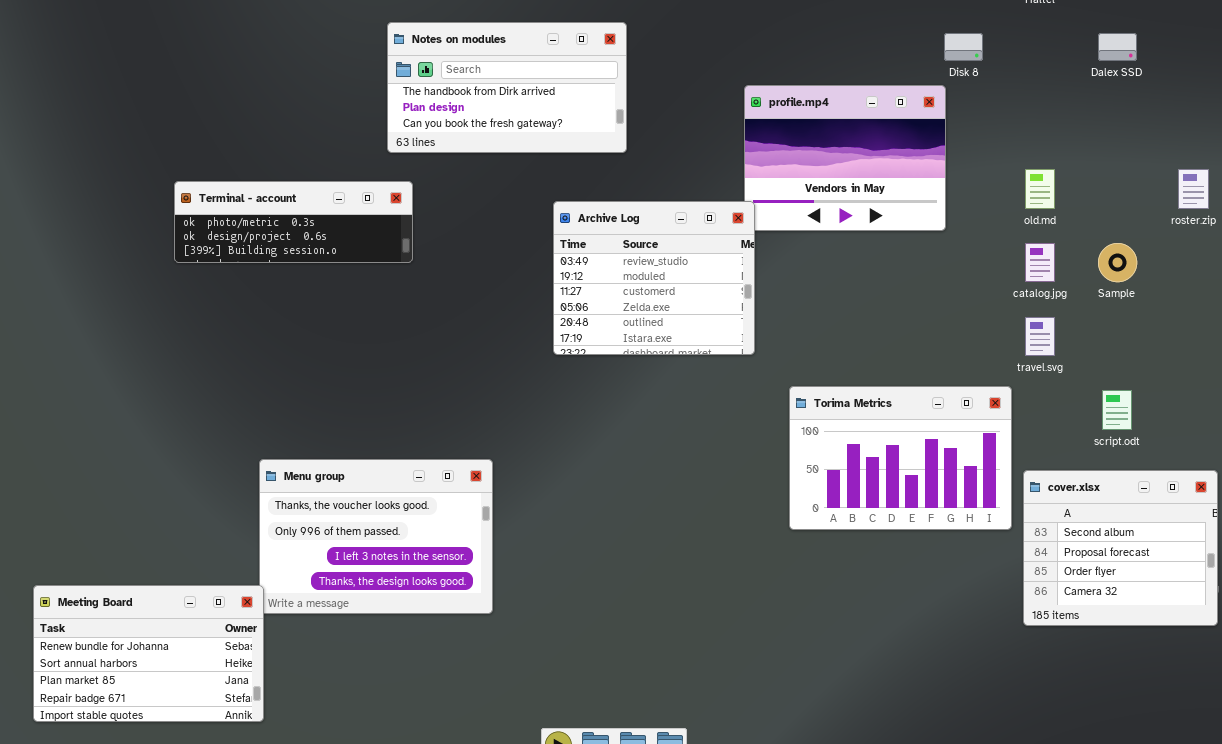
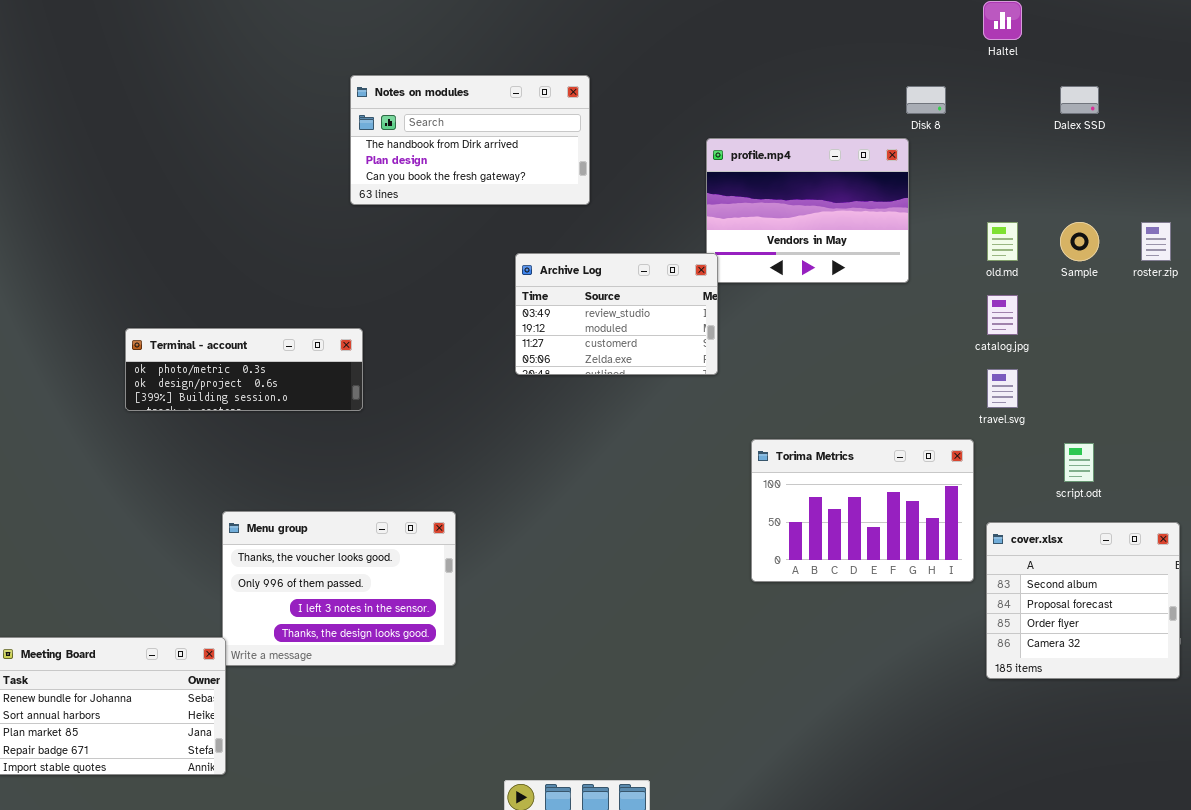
Terminal - account: [174,181,413,263] -> [125,328,363,411], moved
Archive Log: [553,201,755,355] -> [515,253,718,375], resized
Sample: [1098,243,1137,282] -> [1060,222,1099,261], moved

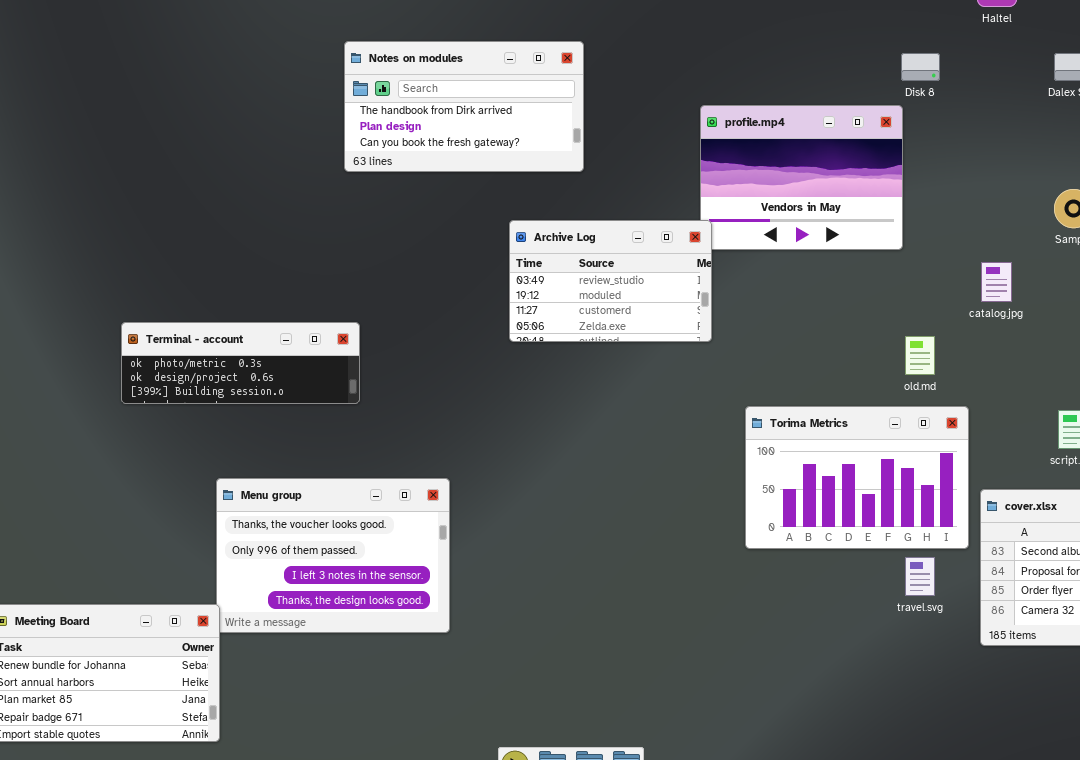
old.md: [987,222,1018,261] -> [905,336,935,375], moved
Terminal - account: [125,328,363,411] -> [121,322,360,404], moved
travel.svg: [987,369,1018,408] -> [905,557,935,596], moved

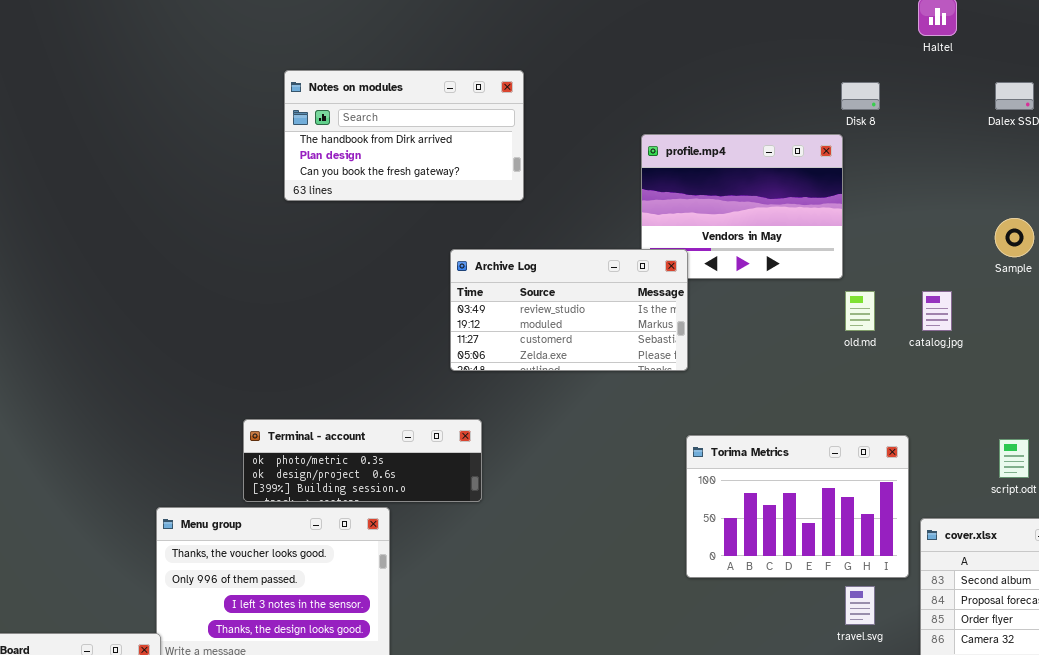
Archive Log: [509,220,712,342] -> [450,249,688,371], resized
Terminal - account: [121,322,360,404] -> [243,419,482,502], moved
old.md: [905,336,935,375] -> [845,291,875,331], moved

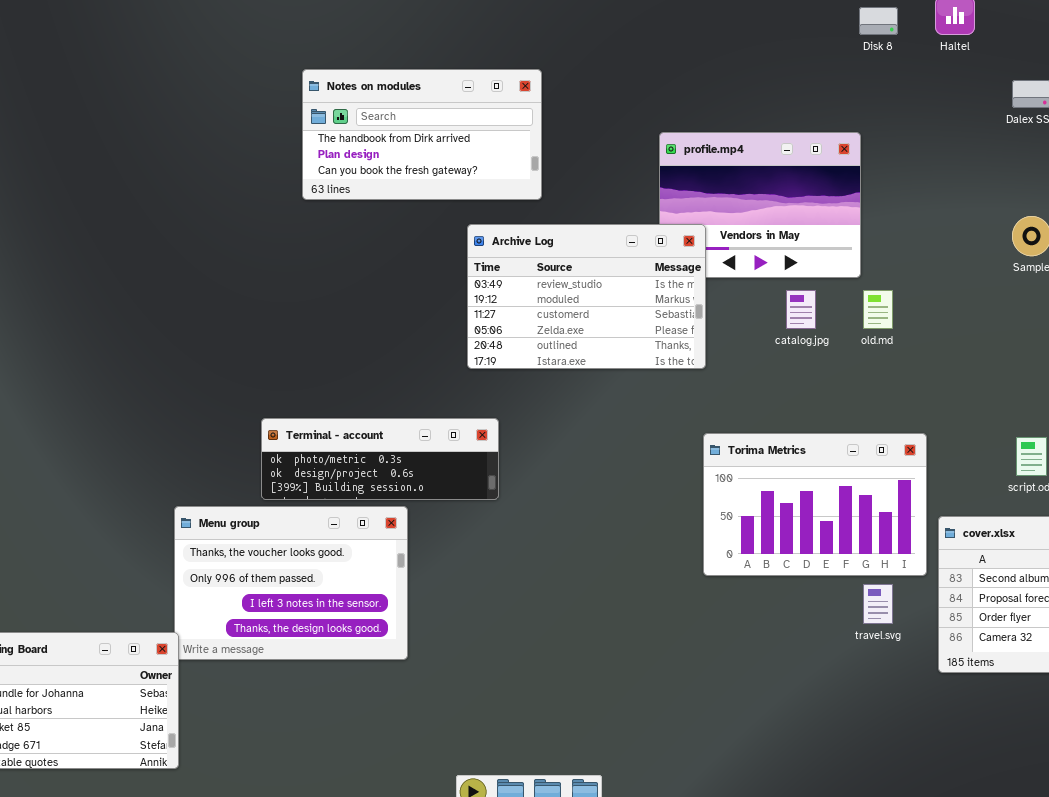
Disk 8: [841,82,880,110] -> [859,7,898,35], moved
Archive Log: [450,249,688,371] -> [467,224,706,369], resized
catalog.jpg: [922,291,952,331] -> [786,290,816,329], moved

